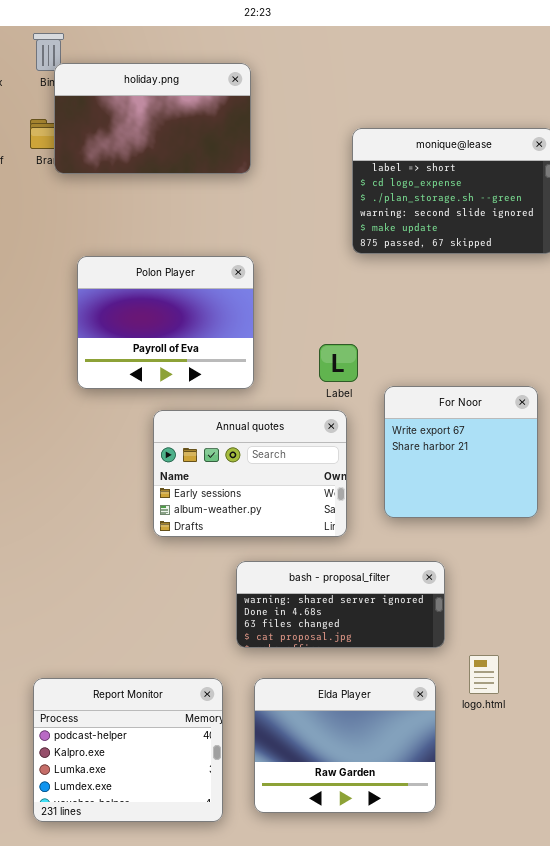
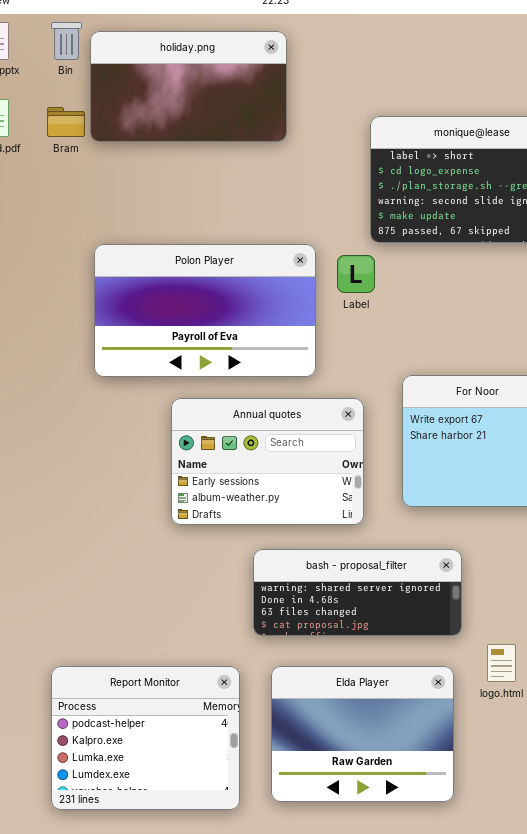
holiday.png: [54,63,251,174] -> [90,31,287,142], moved
Polon Player: [77,256,254,389] -> [94,244,316,377], resized
Label: [319,344,358,382] -> [337,255,375,293], moved

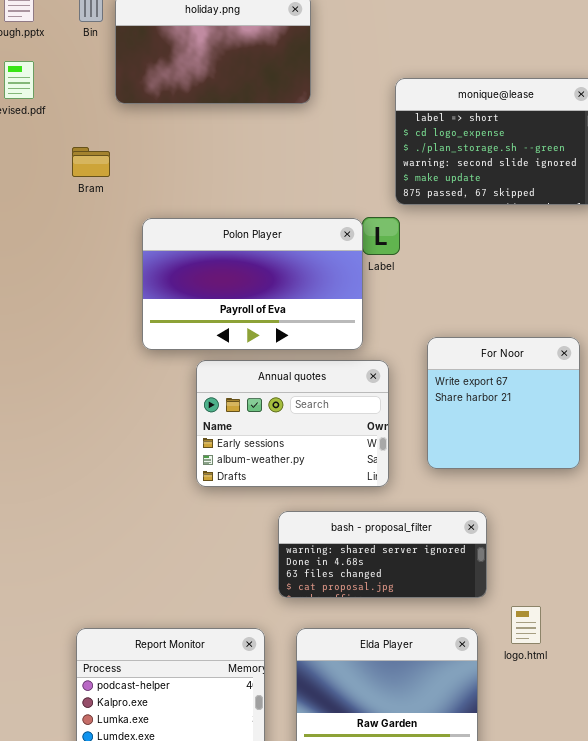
Bram: [47,107,85,137] -> [72,147,110,177], moved
Polon Player: [94,244,316,377] -> [142,218,363,350], moved

